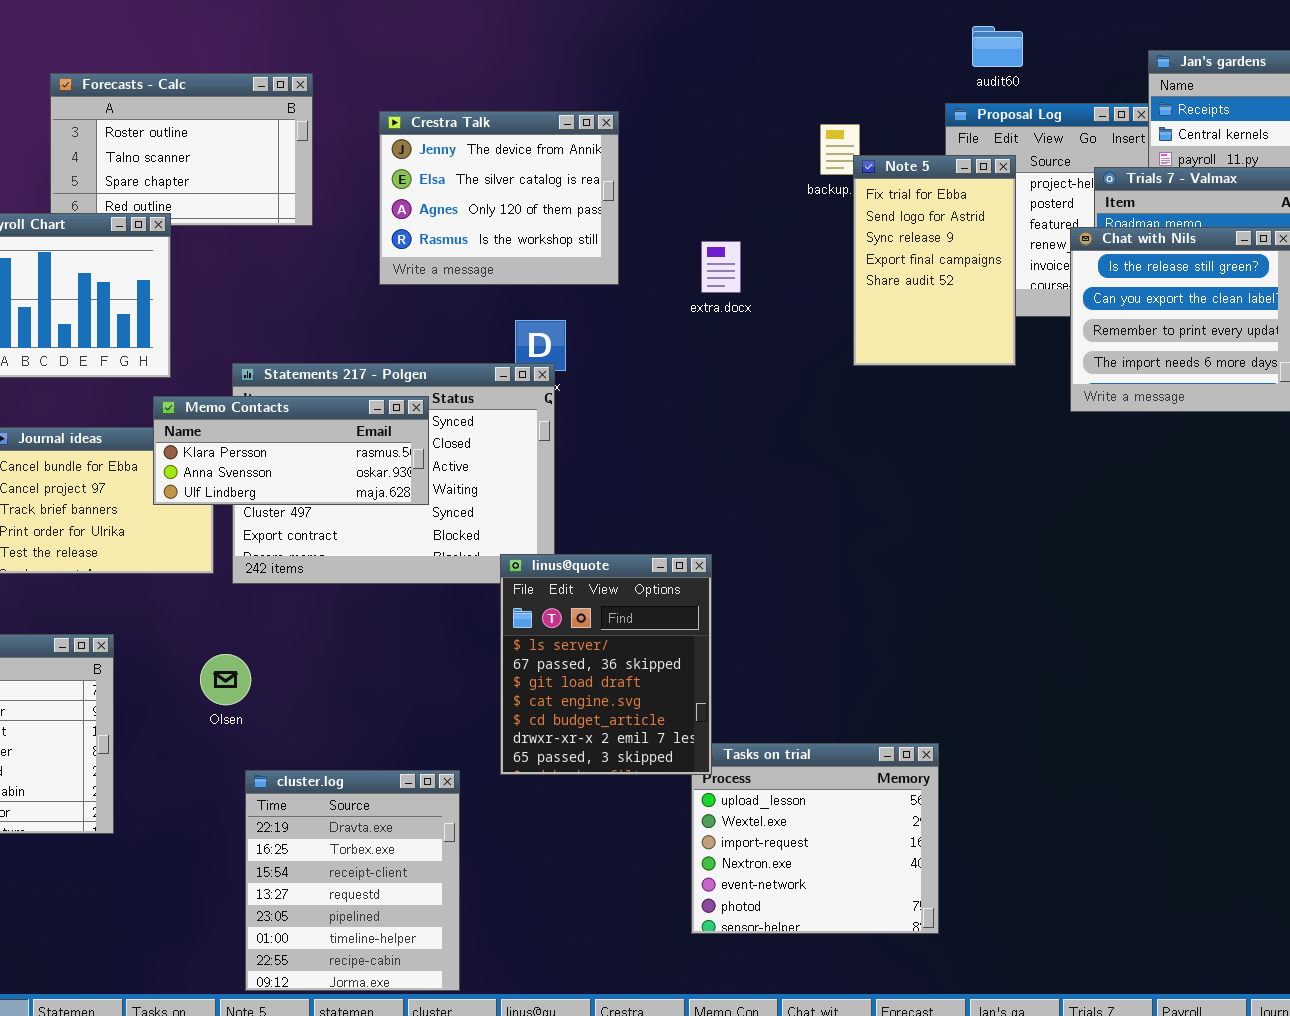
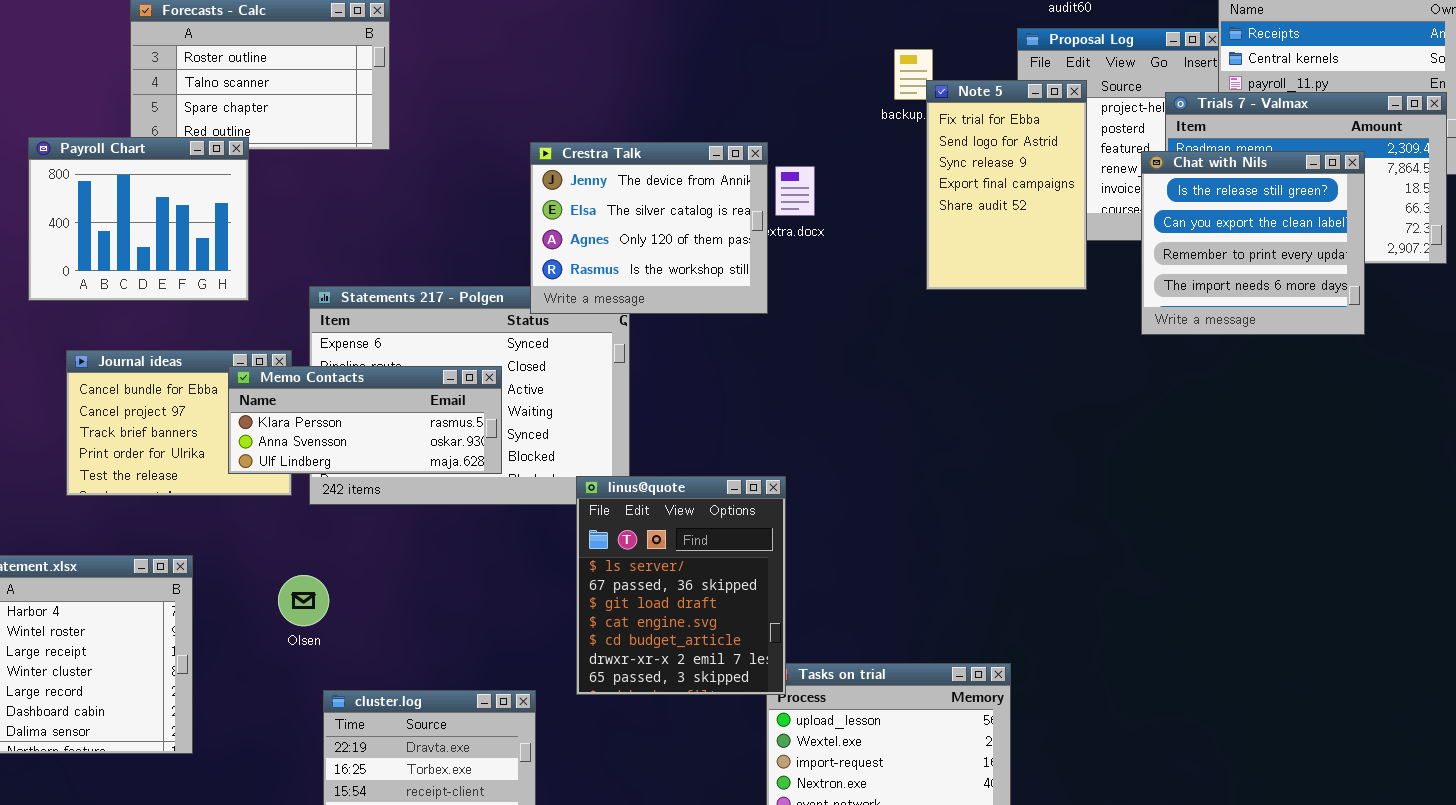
Crestra Talk: [379,111,619,285] -> [530,142,768,314], moved
Memo Contacts: [153,396,429,505] -> [228,366,502,474], moved

